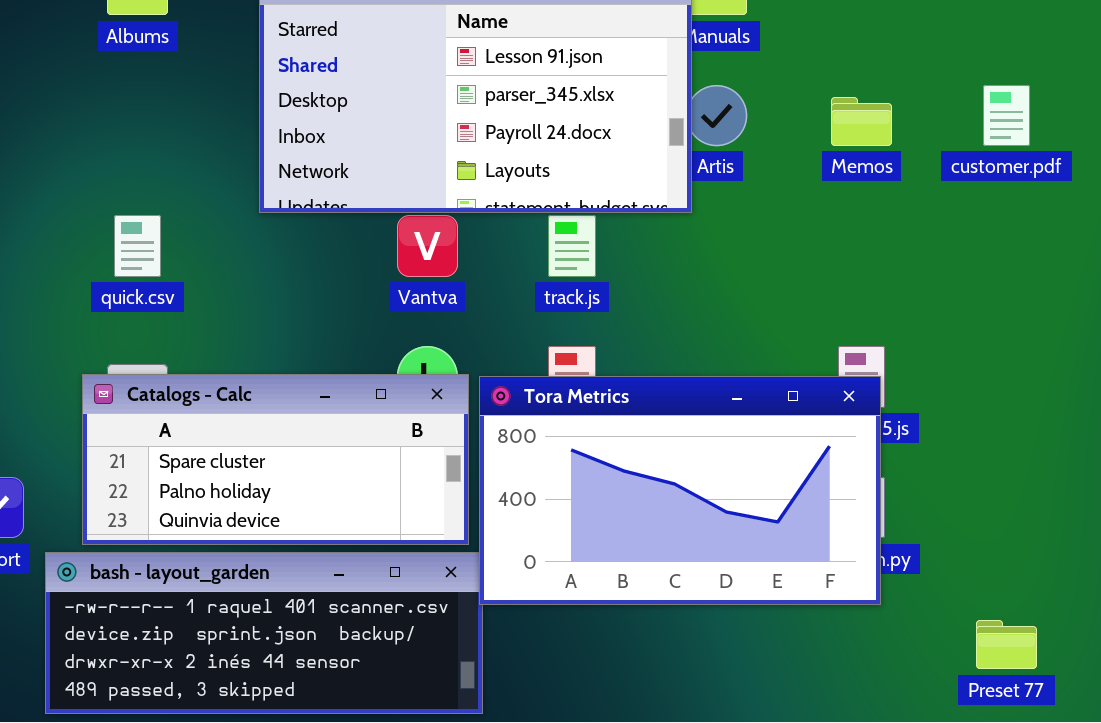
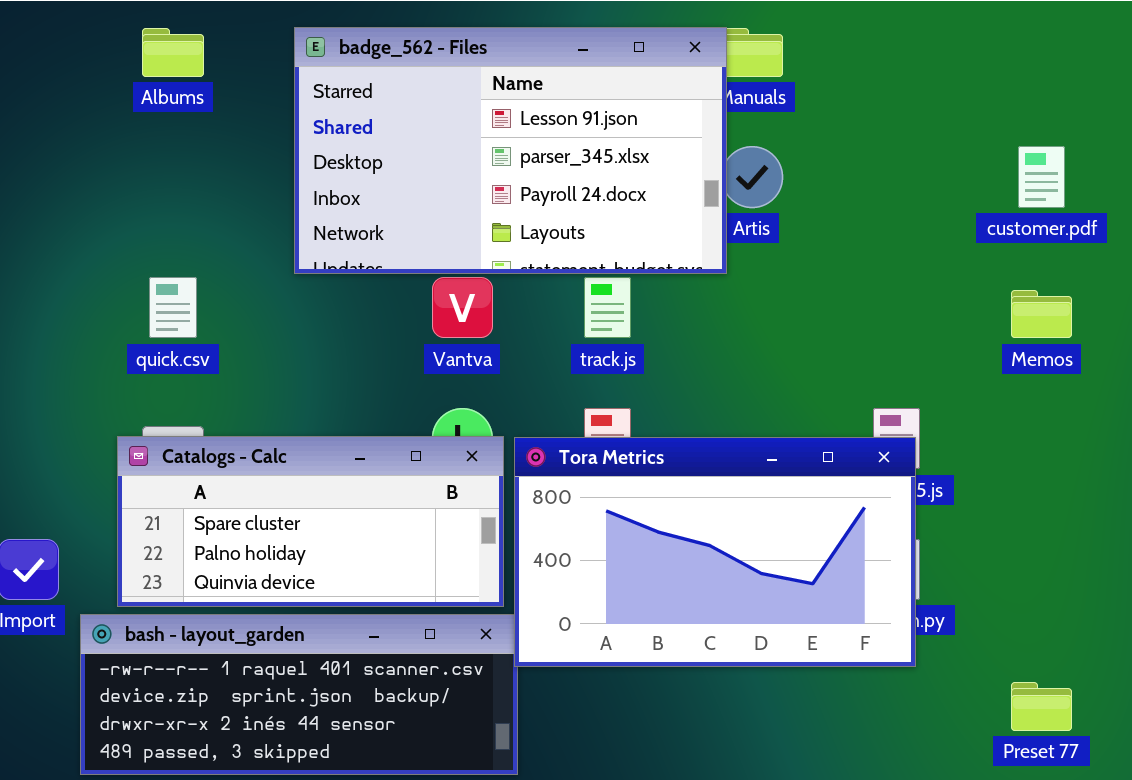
Memos: [831,97,892,146] -> [1011,290,1072,338], moved

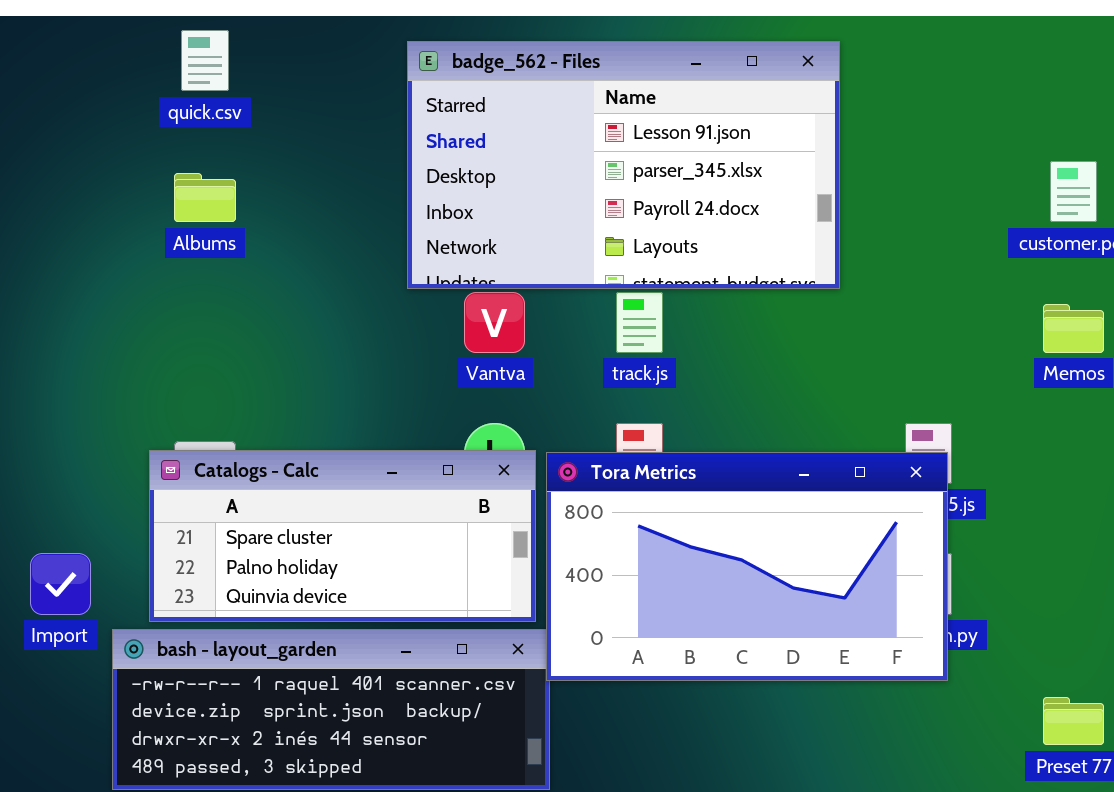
badge_562 - Files: [294,27,727,274] -> [407,41,840,289], moved
Albums: [142,28,204,77] -> [174,173,236,222], moved
quick.csv: [149,277,197,338] -> [181,30,229,91], moved

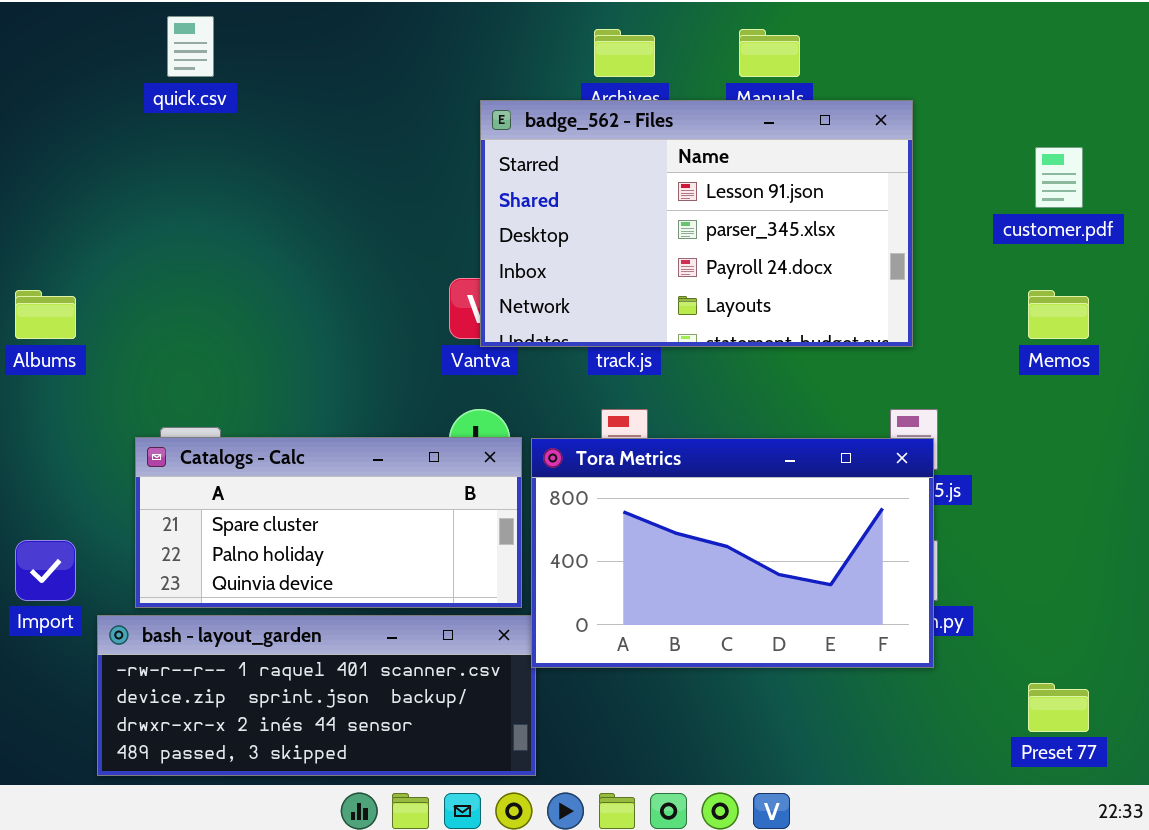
badge_562 - Files: [407,41,840,289] -> [480,100,913,347], moved
Albums: [174,173,236,222] -> [15,290,76,339], moved

